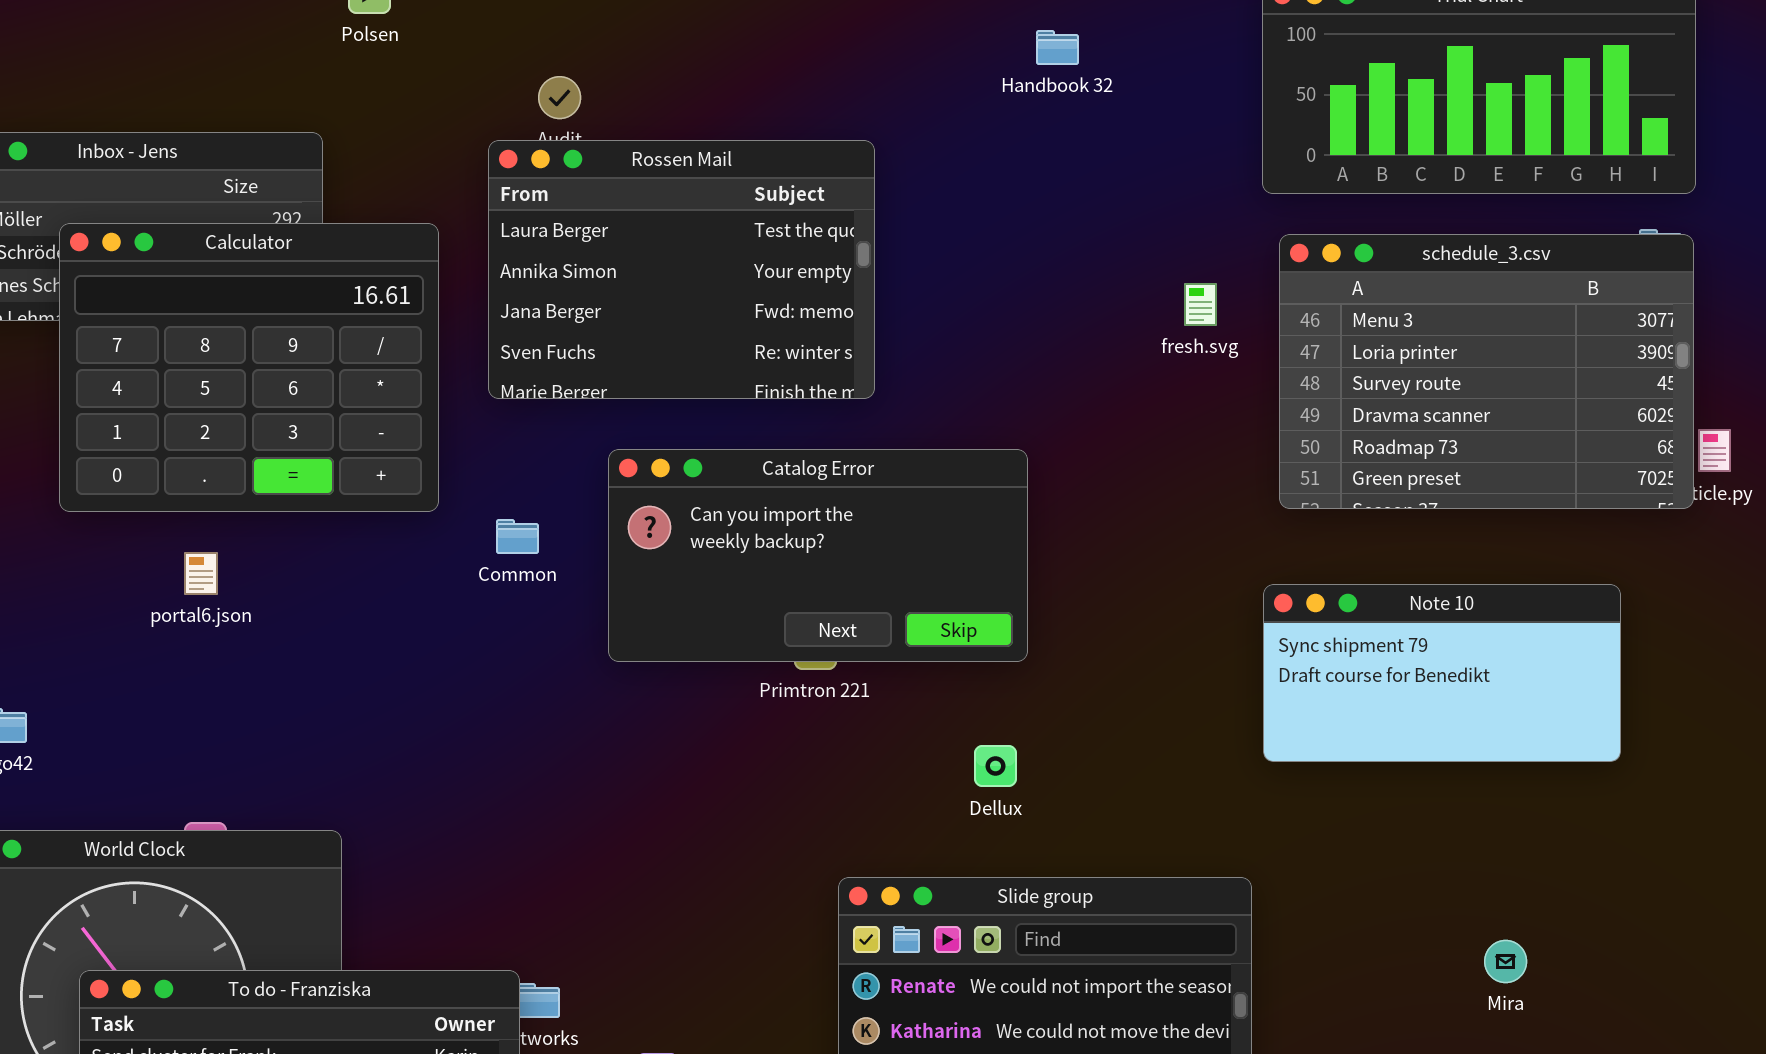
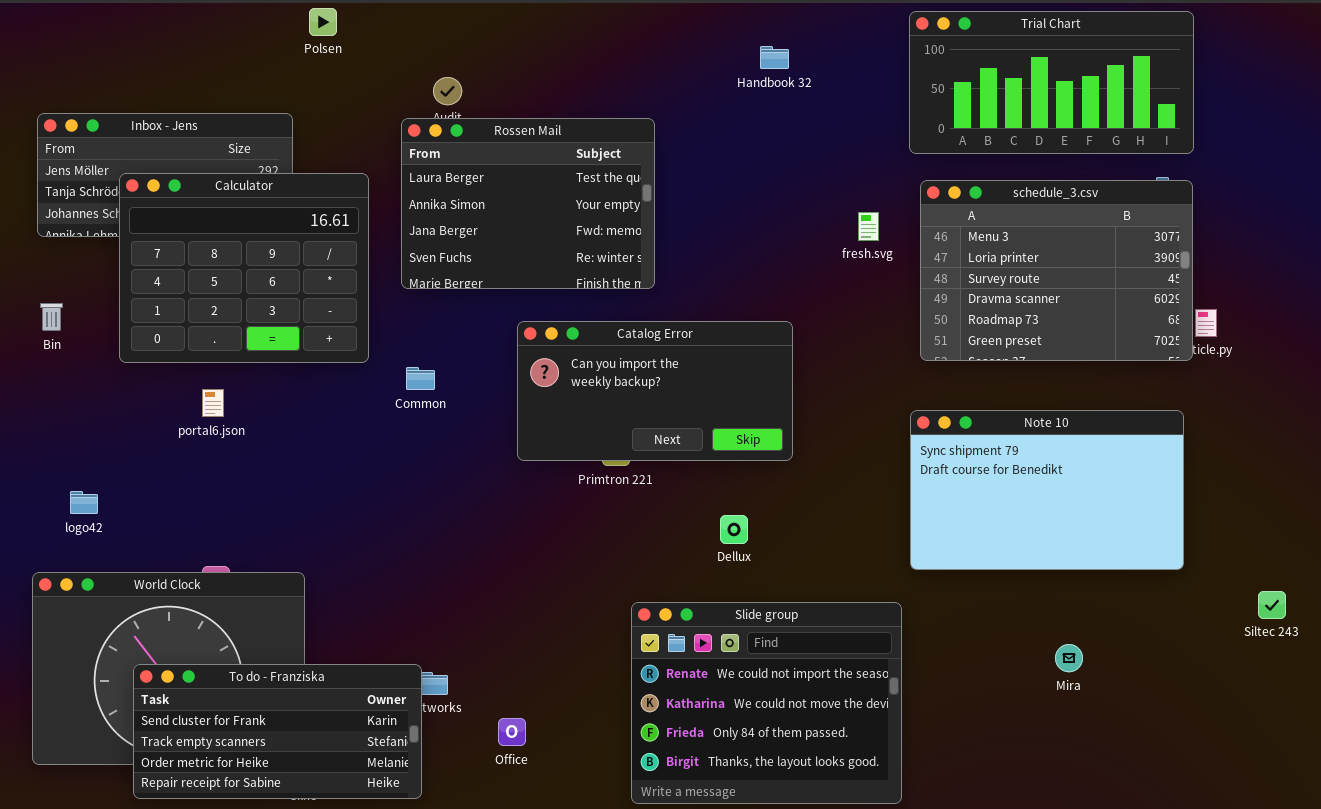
Catalog Error: [608,449,1028,662] -> [517,321,793,461], moved
Note 10: [1263,584,1621,762] -> [910,410,1184,570], resized

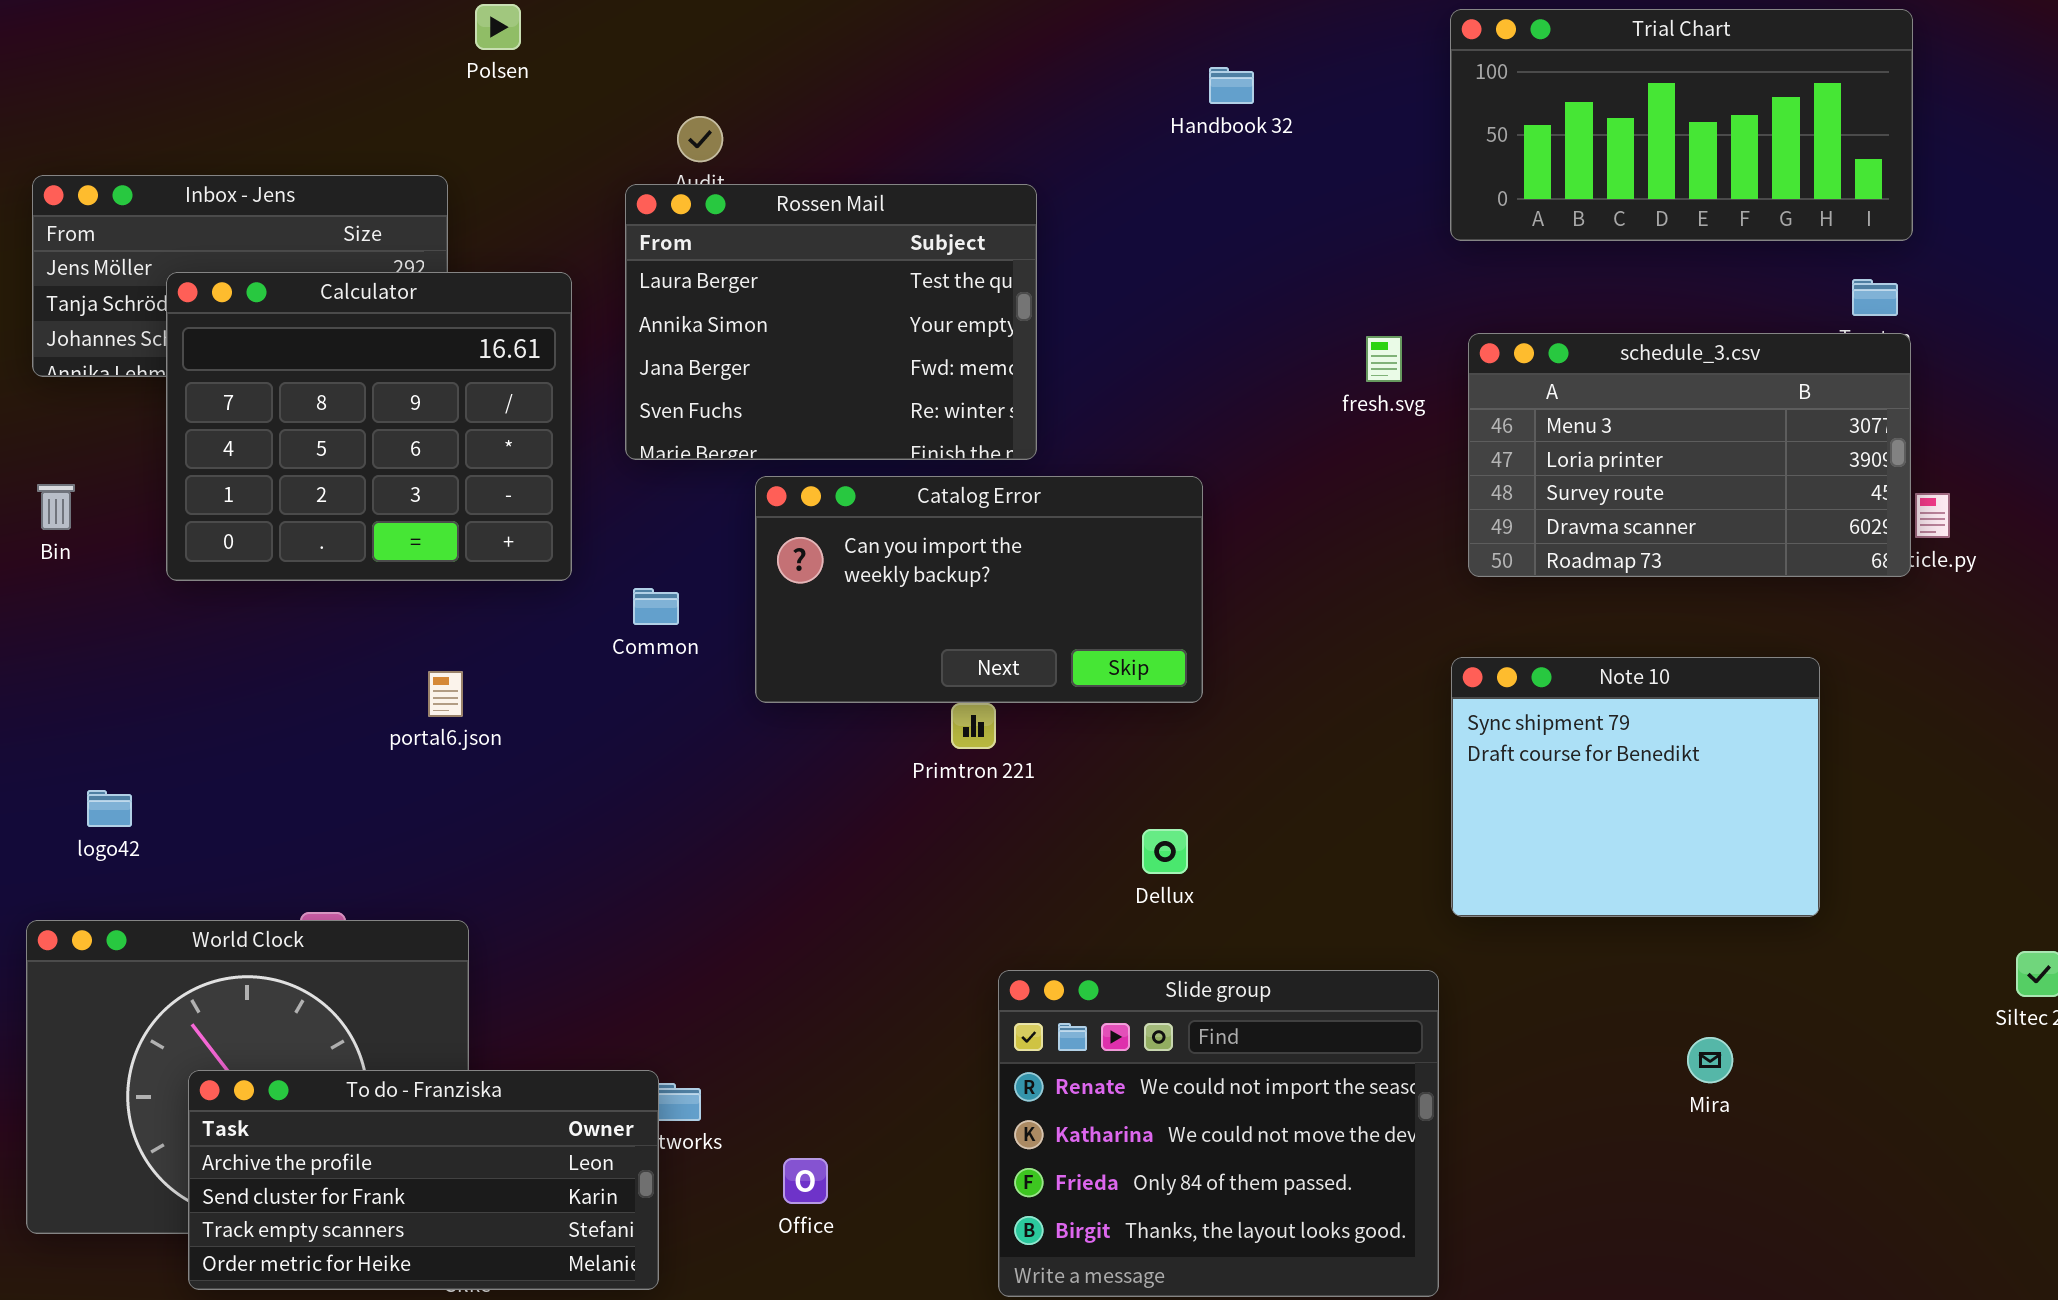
schedule_3.csv: [920,180,1193,361] -> [1468,333,1911,577], resized
Catalog Error: [517,321,793,461] -> [755,476,1203,703], moved
portal6.json: [202,389,224,417] -> [428,671,463,717], moved
Note 10: [910,410,1184,570] -> [1451,657,1820,917], resized
To do - Franziska: [133,664,422,799] -> [188,1070,659,1290], scrolled up 1 row

